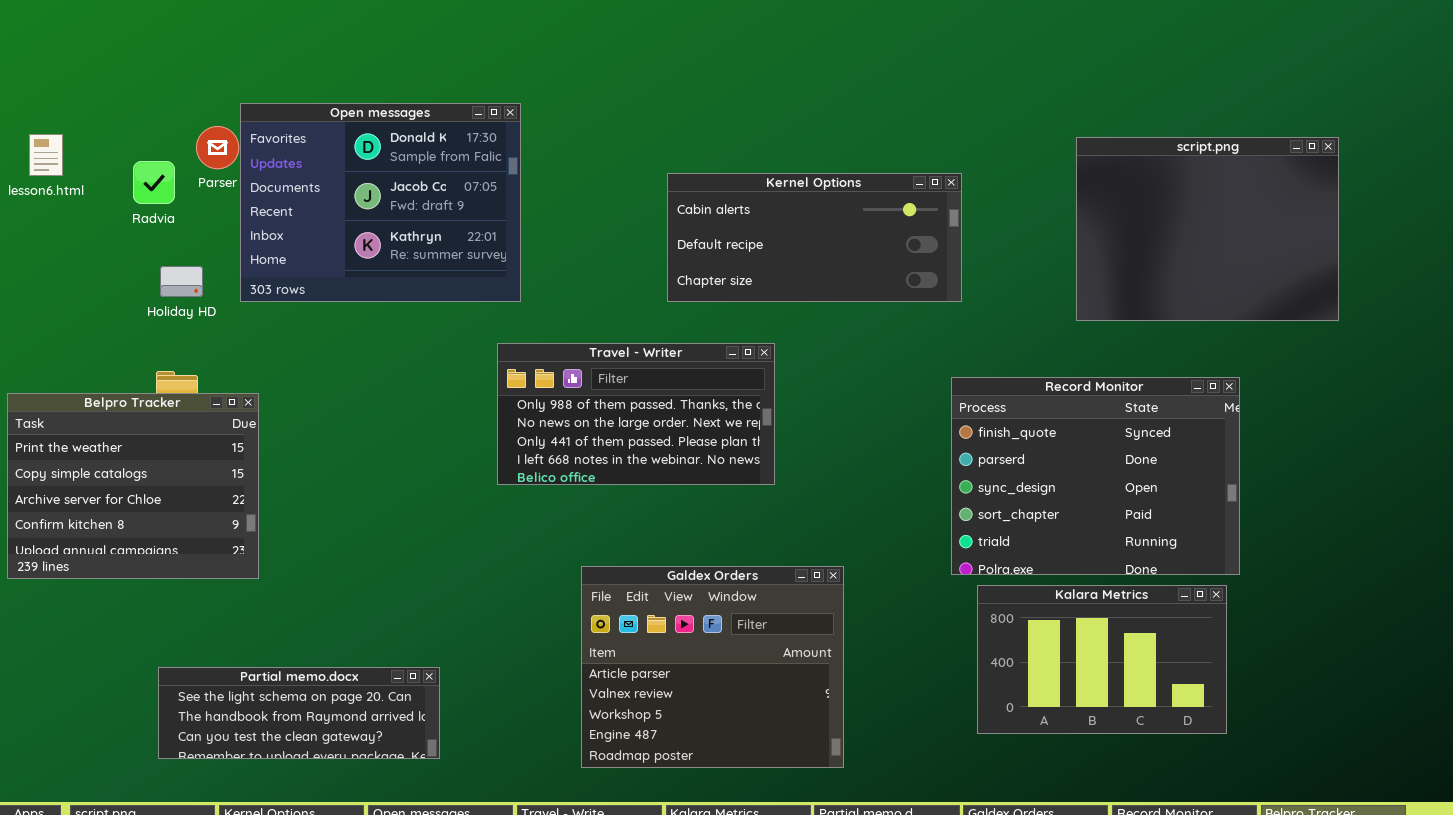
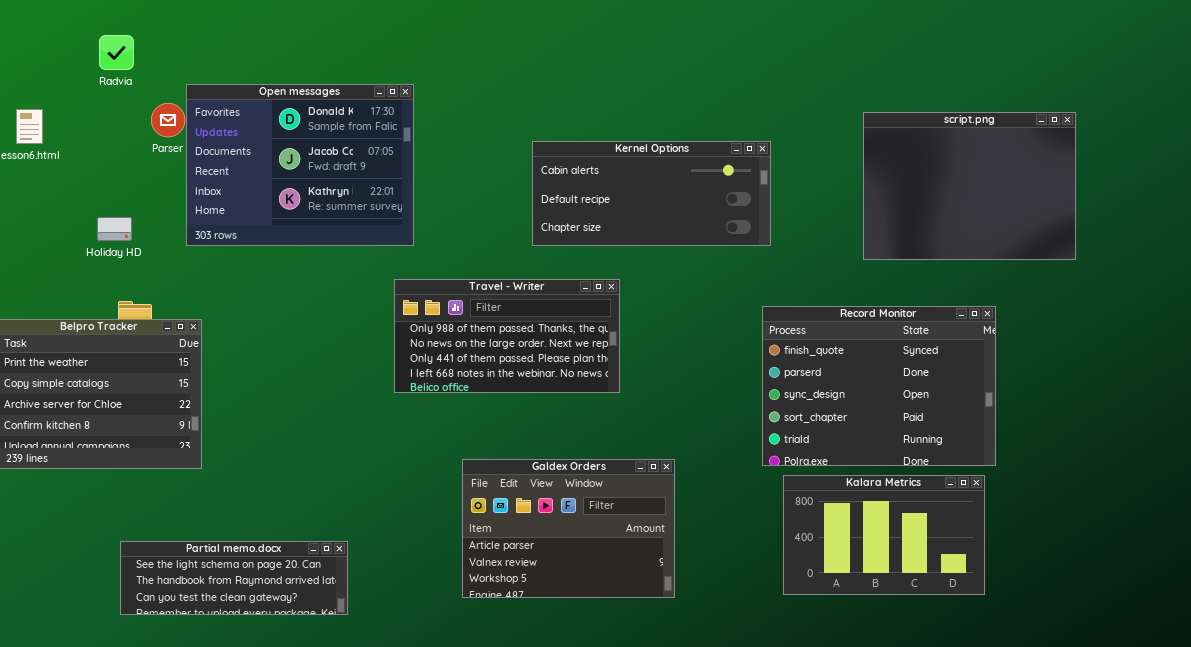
Radvia: [133,161,175,204] -> [99,35,134,70], moved
Holiday HD: [160,266,203,297] -> [97,217,132,241], moved
Galdex Orders: [581,566,844,768] -> [462,459,675,598], resized

